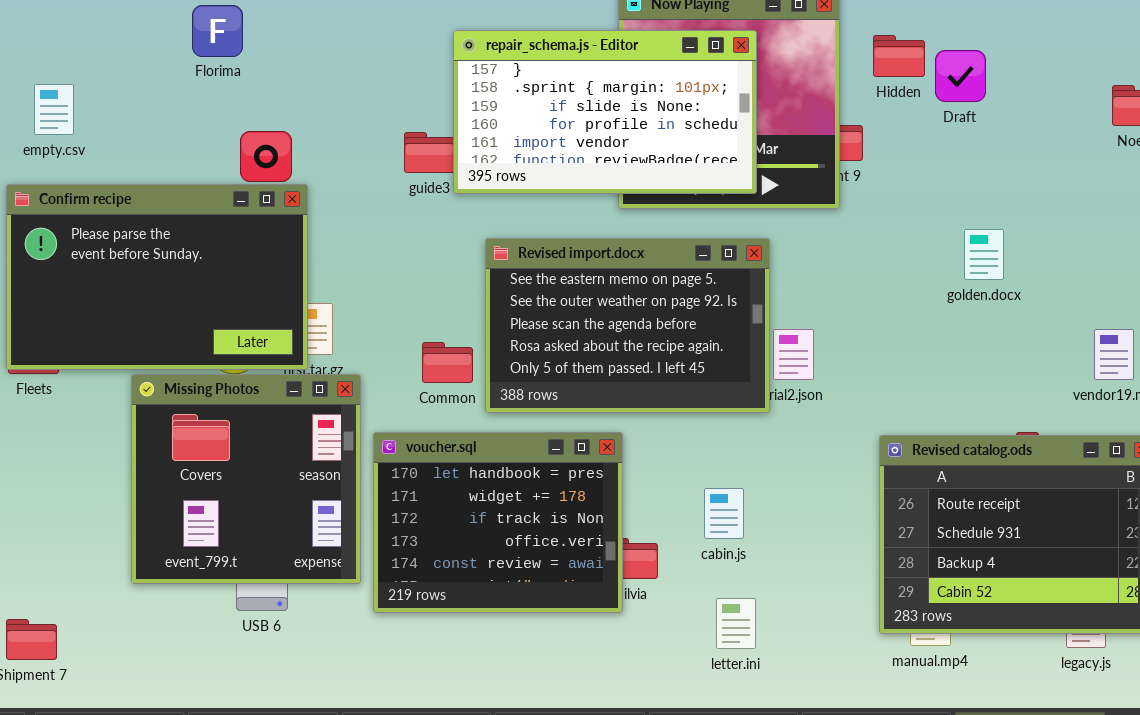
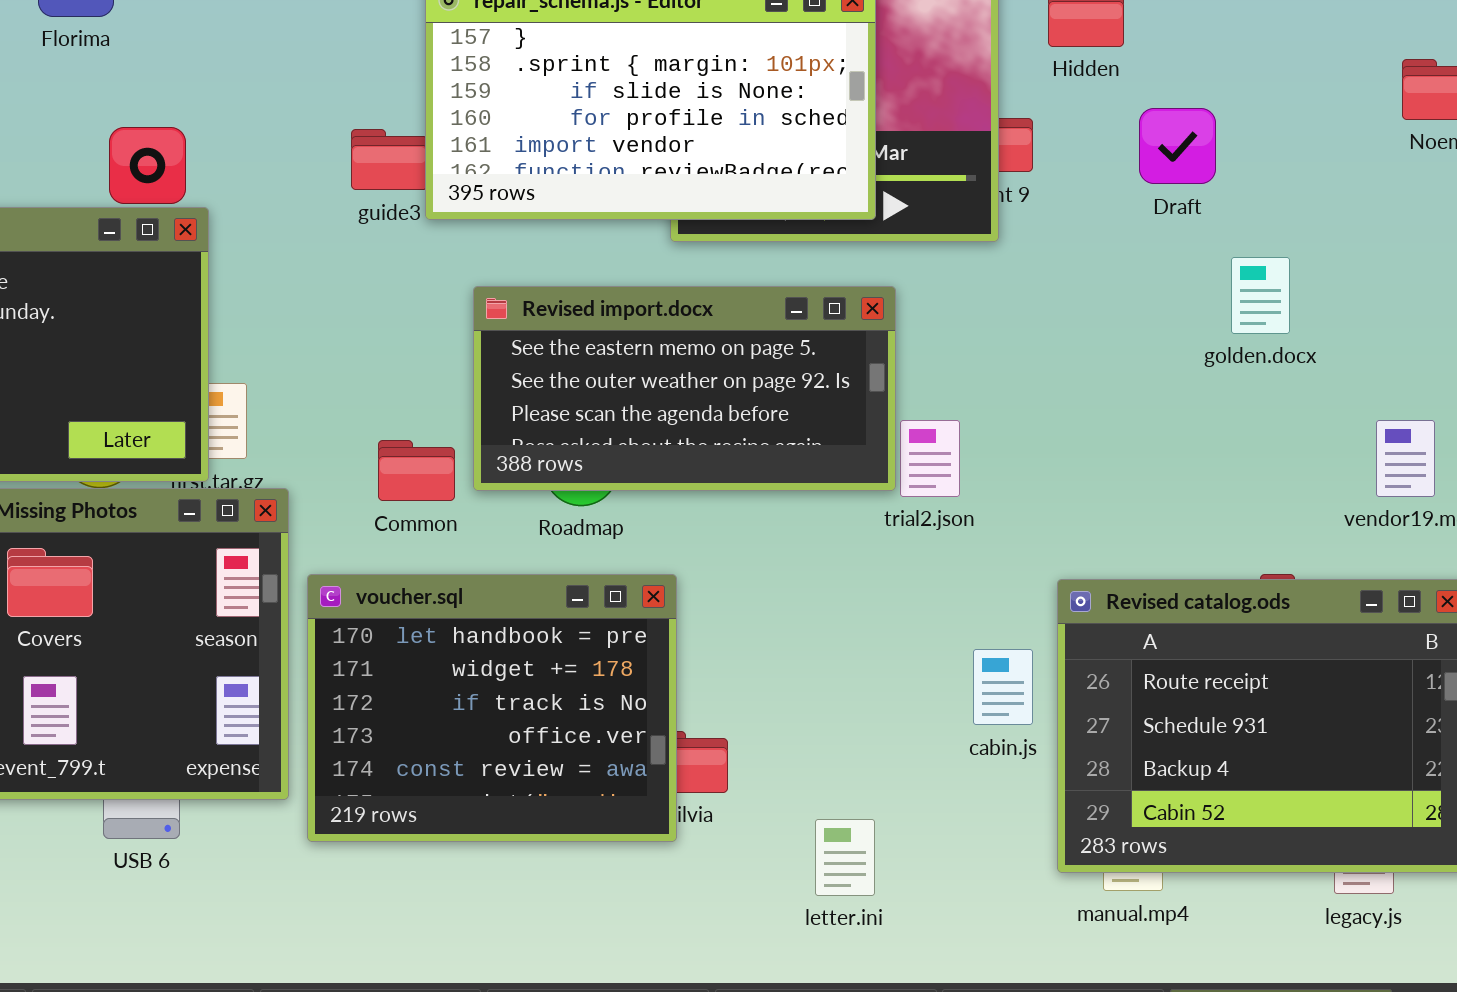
Draft: [935,50,986,102] -> [1139,108,1216,184], moved
golden.docx: [964,229,1004,280] -> [1231,257,1290,334], moved
Revised import.docx: [485,238,770,413] -> [473,286,896,491], resized
cabin.js: [704,488,744,539] -> [973,649,1033,725], moved

